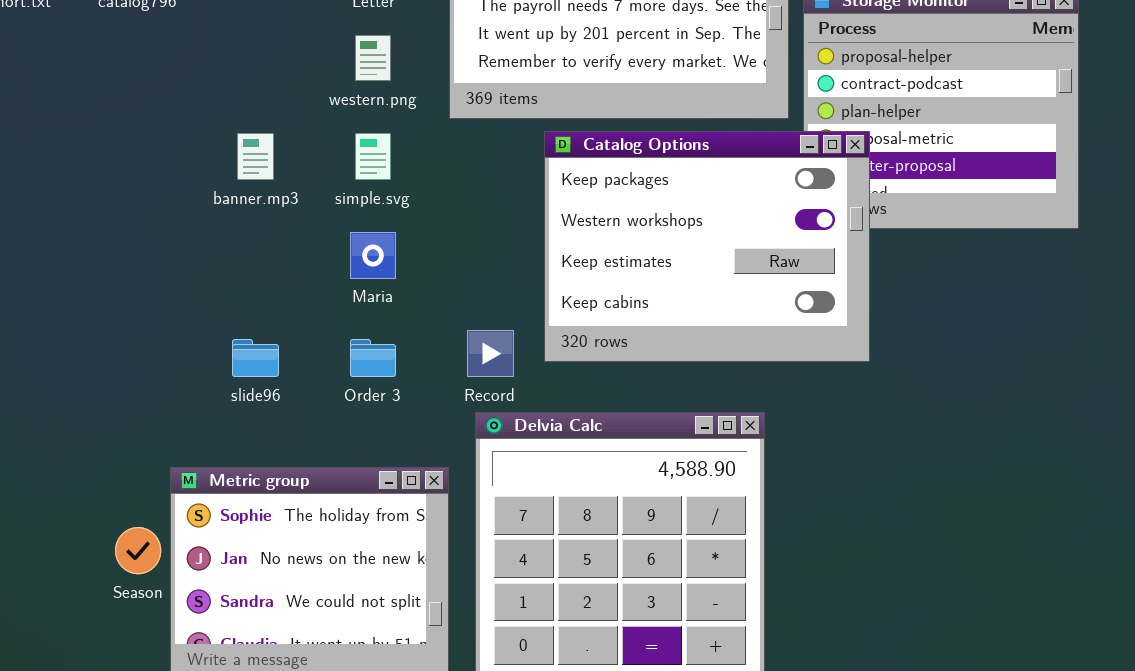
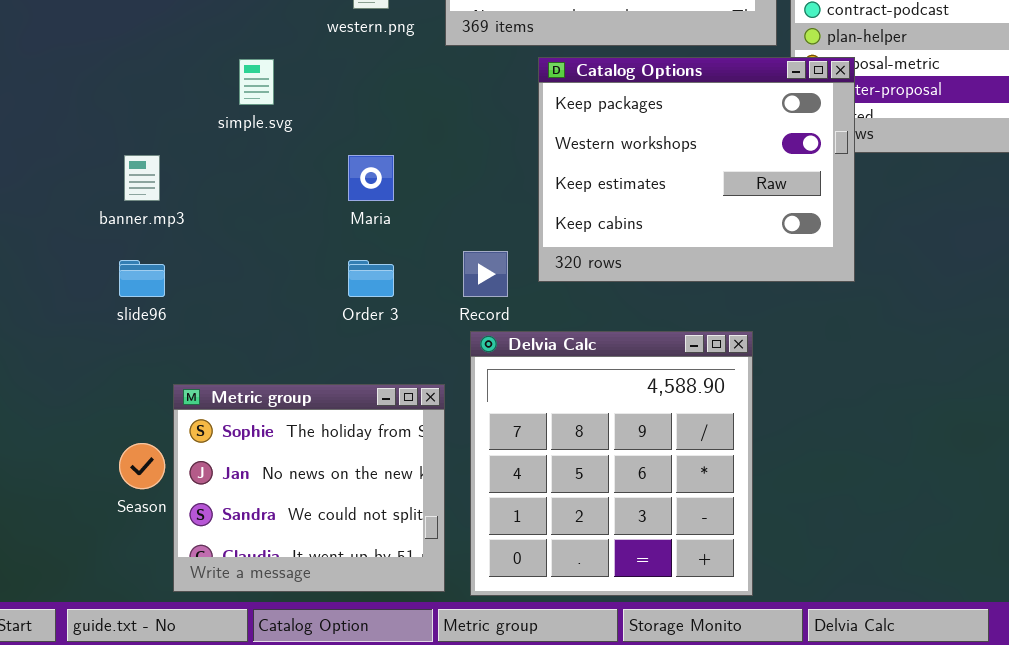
banner.mp3: [237,133,274,180] -> [124,155,160,201], moved
simple.svg: [355,133,391,180] -> [239,59,274,105], moved
slide96: [232,339,279,377] -> [119,260,165,297], moved

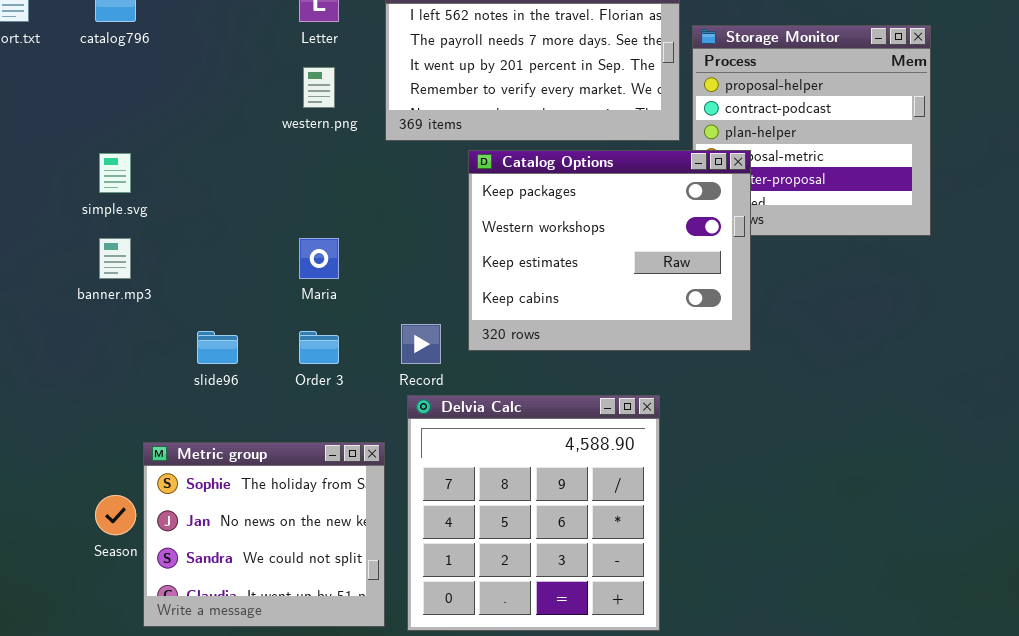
simple.svg: [239,59,274,105] -> [99,153,131,193], moved
slide96: [119,260,165,297] -> [197,331,238,364], moved

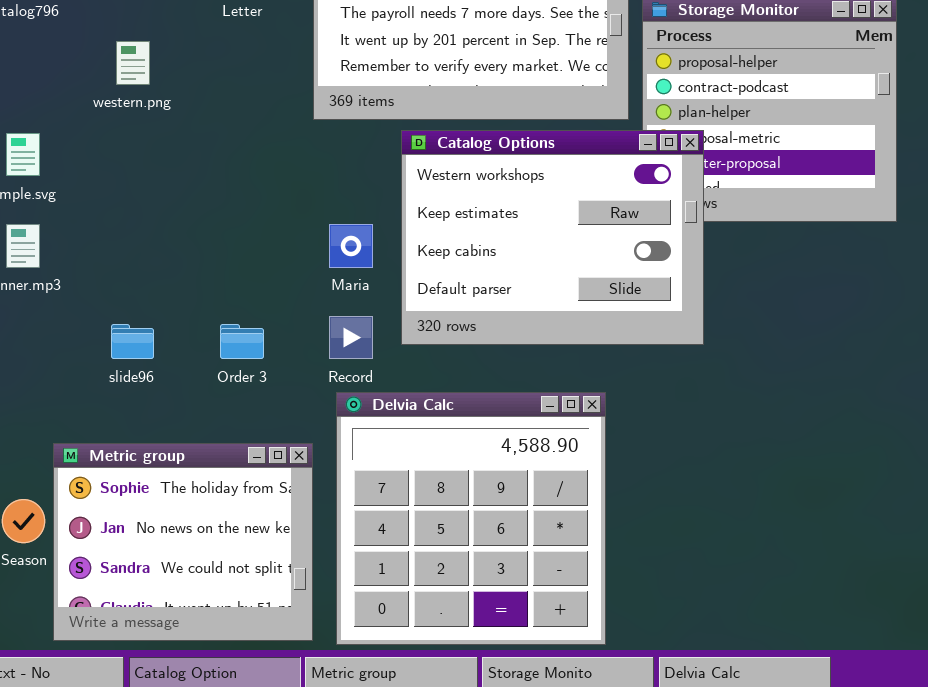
western.png: [303,67,335,108] -> [116,41,150,85], moved
Catalog Options: [468,150,751,351] -> [401,130,704,345], scrolled down 1 row
Maria: [299,238,339,279] -> [329,224,373,268], moved

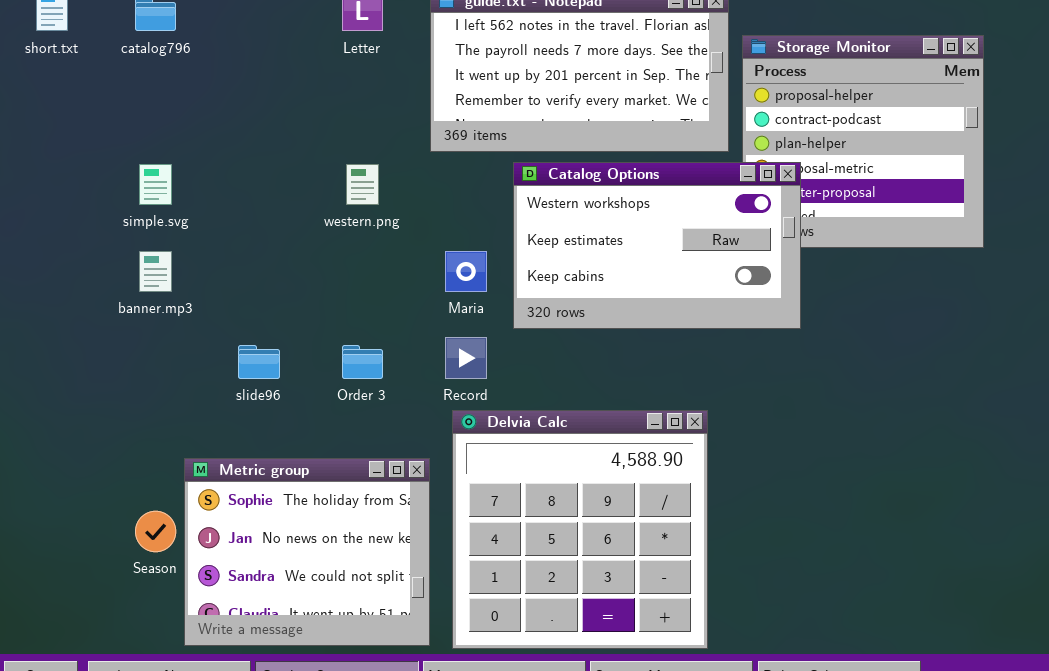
western.png: [116,41,150,85] -> [346,164,379,205], moved
Catalog Options: [401,130,704,345] -> [513,162,801,329], resized

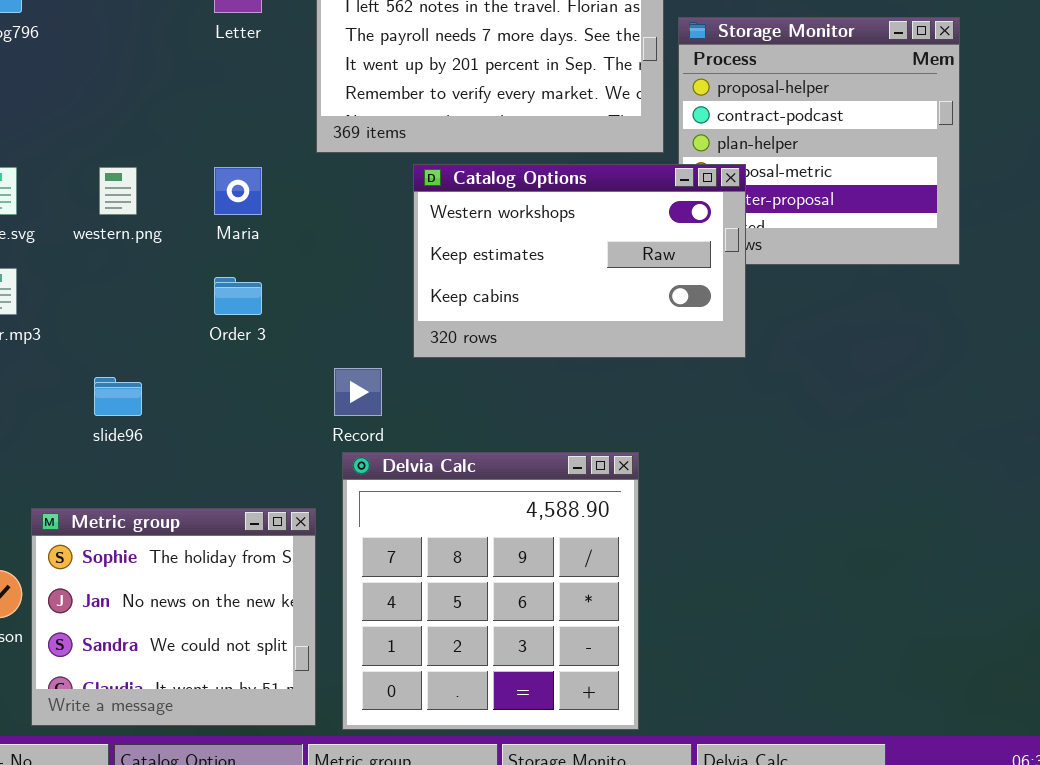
western.png: [346,164,379,205] -> [99,167,137,215], moved
Maria: [445,251,487,292] -> [214,167,262,215], moved
Order 3: [342,345,383,379] -> [214,277,262,315], moved

